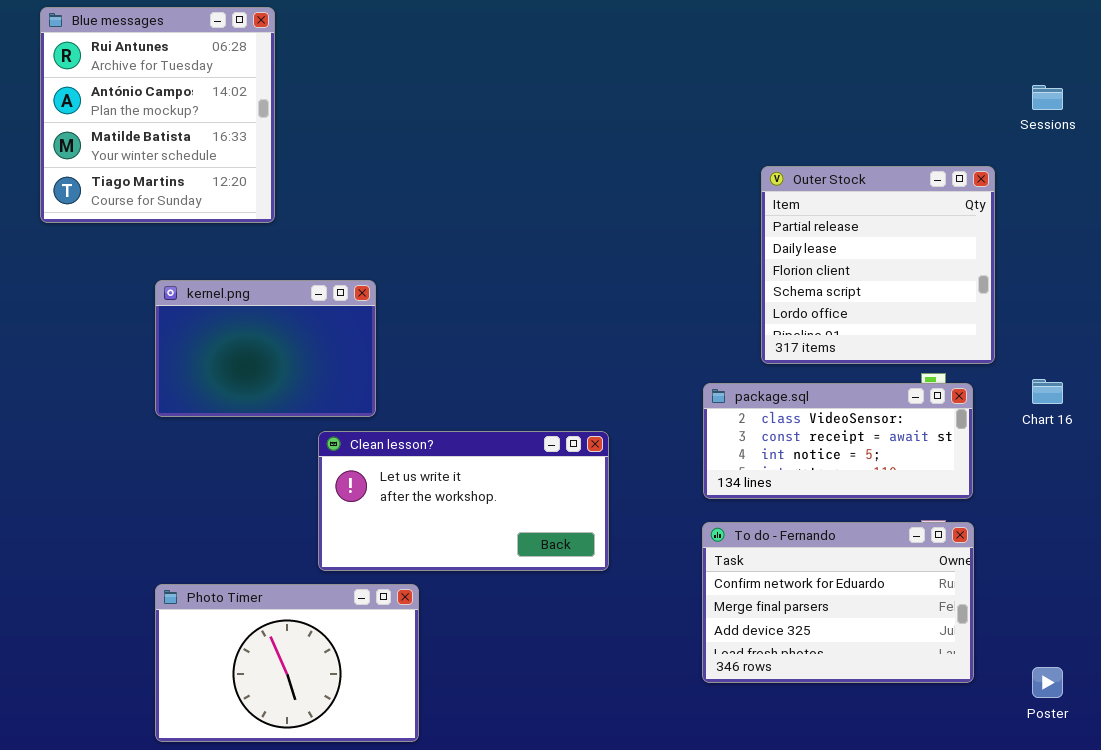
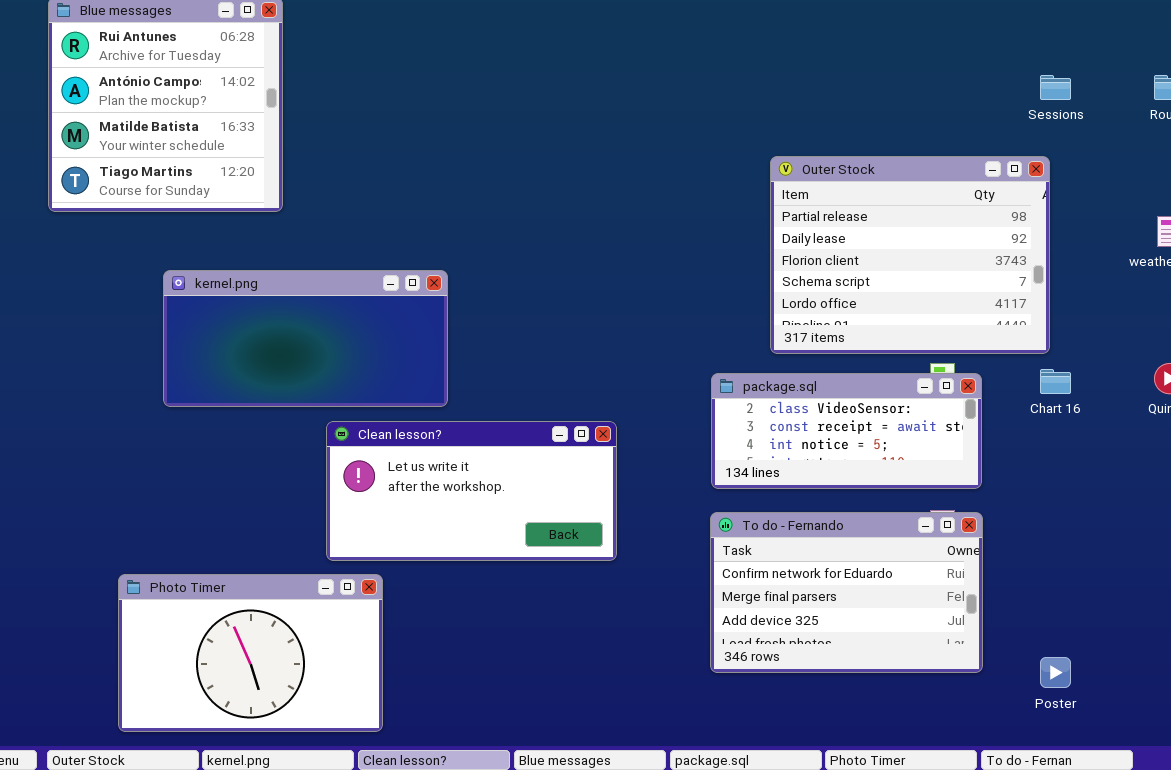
Outer Stock: [761,166,995,364] -> [770,156,1050,354], resized
kernel.png: [155,280,376,417] -> [163,270,448,407], resized
Photo Timer: [155,584,419,742] -> [118,574,383,732], moved

